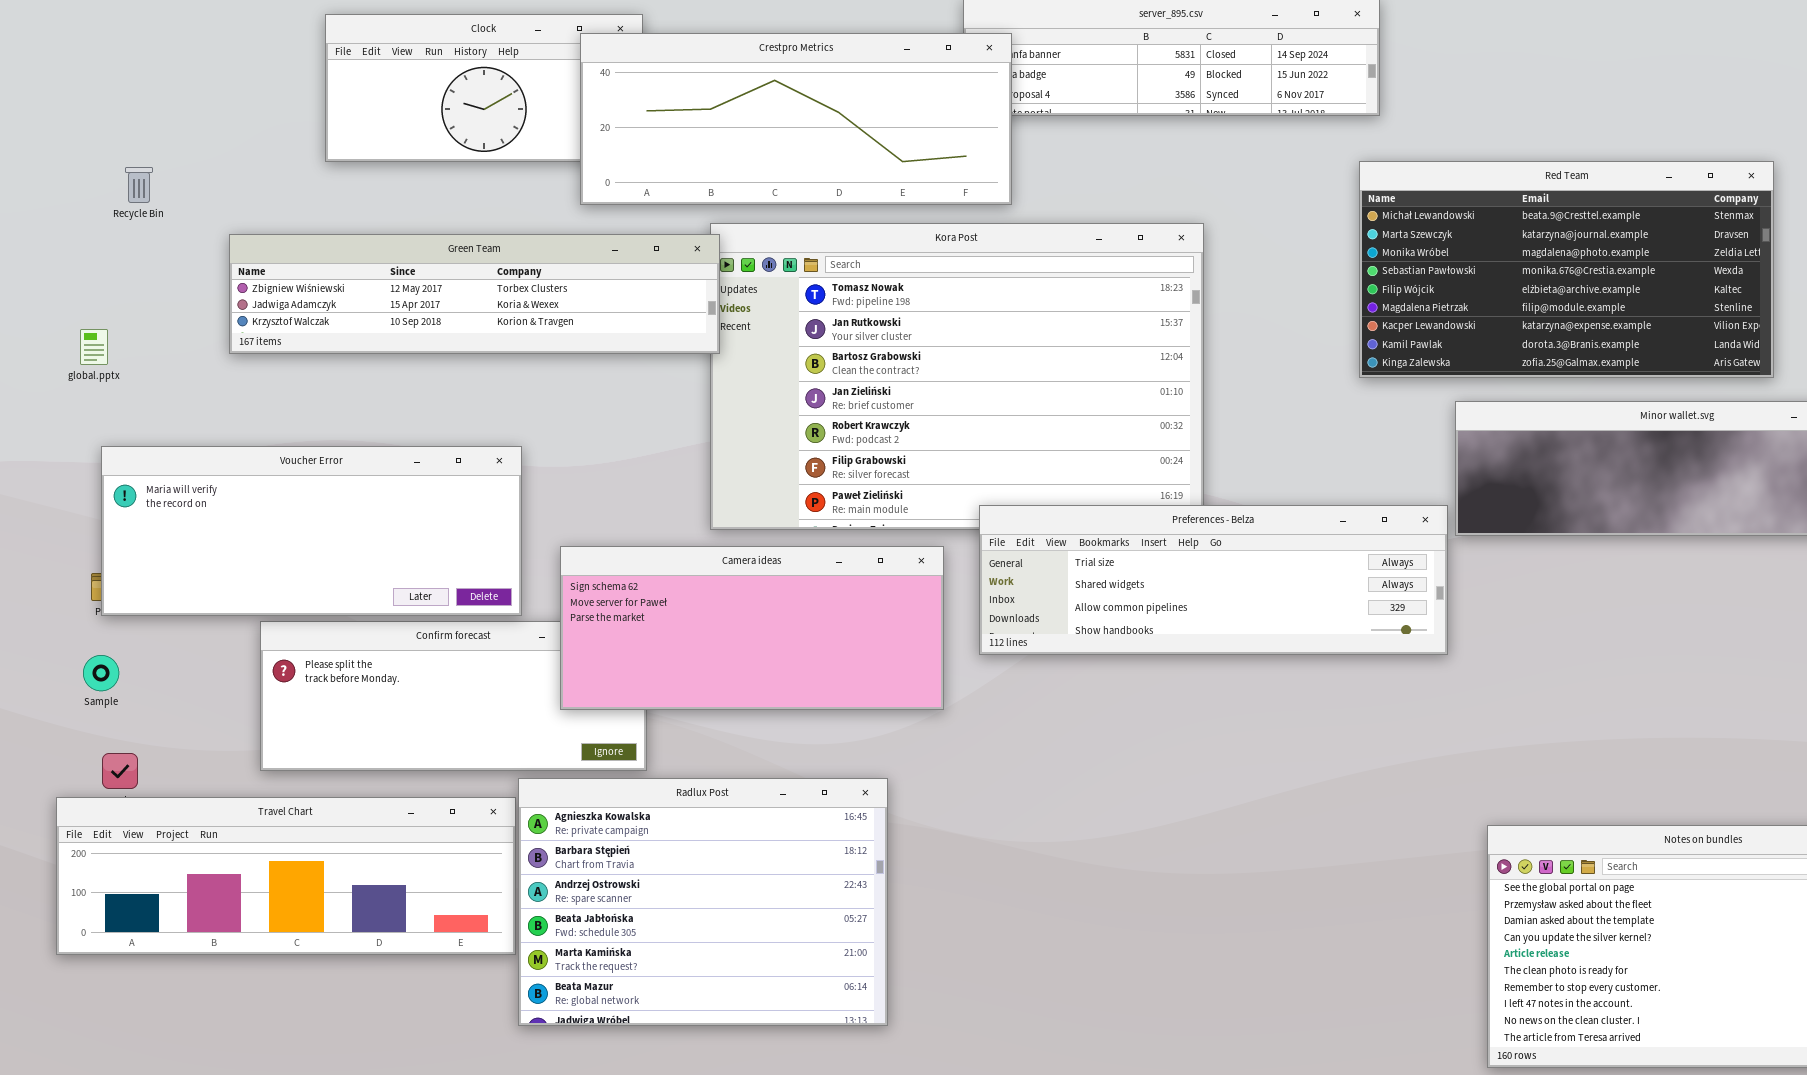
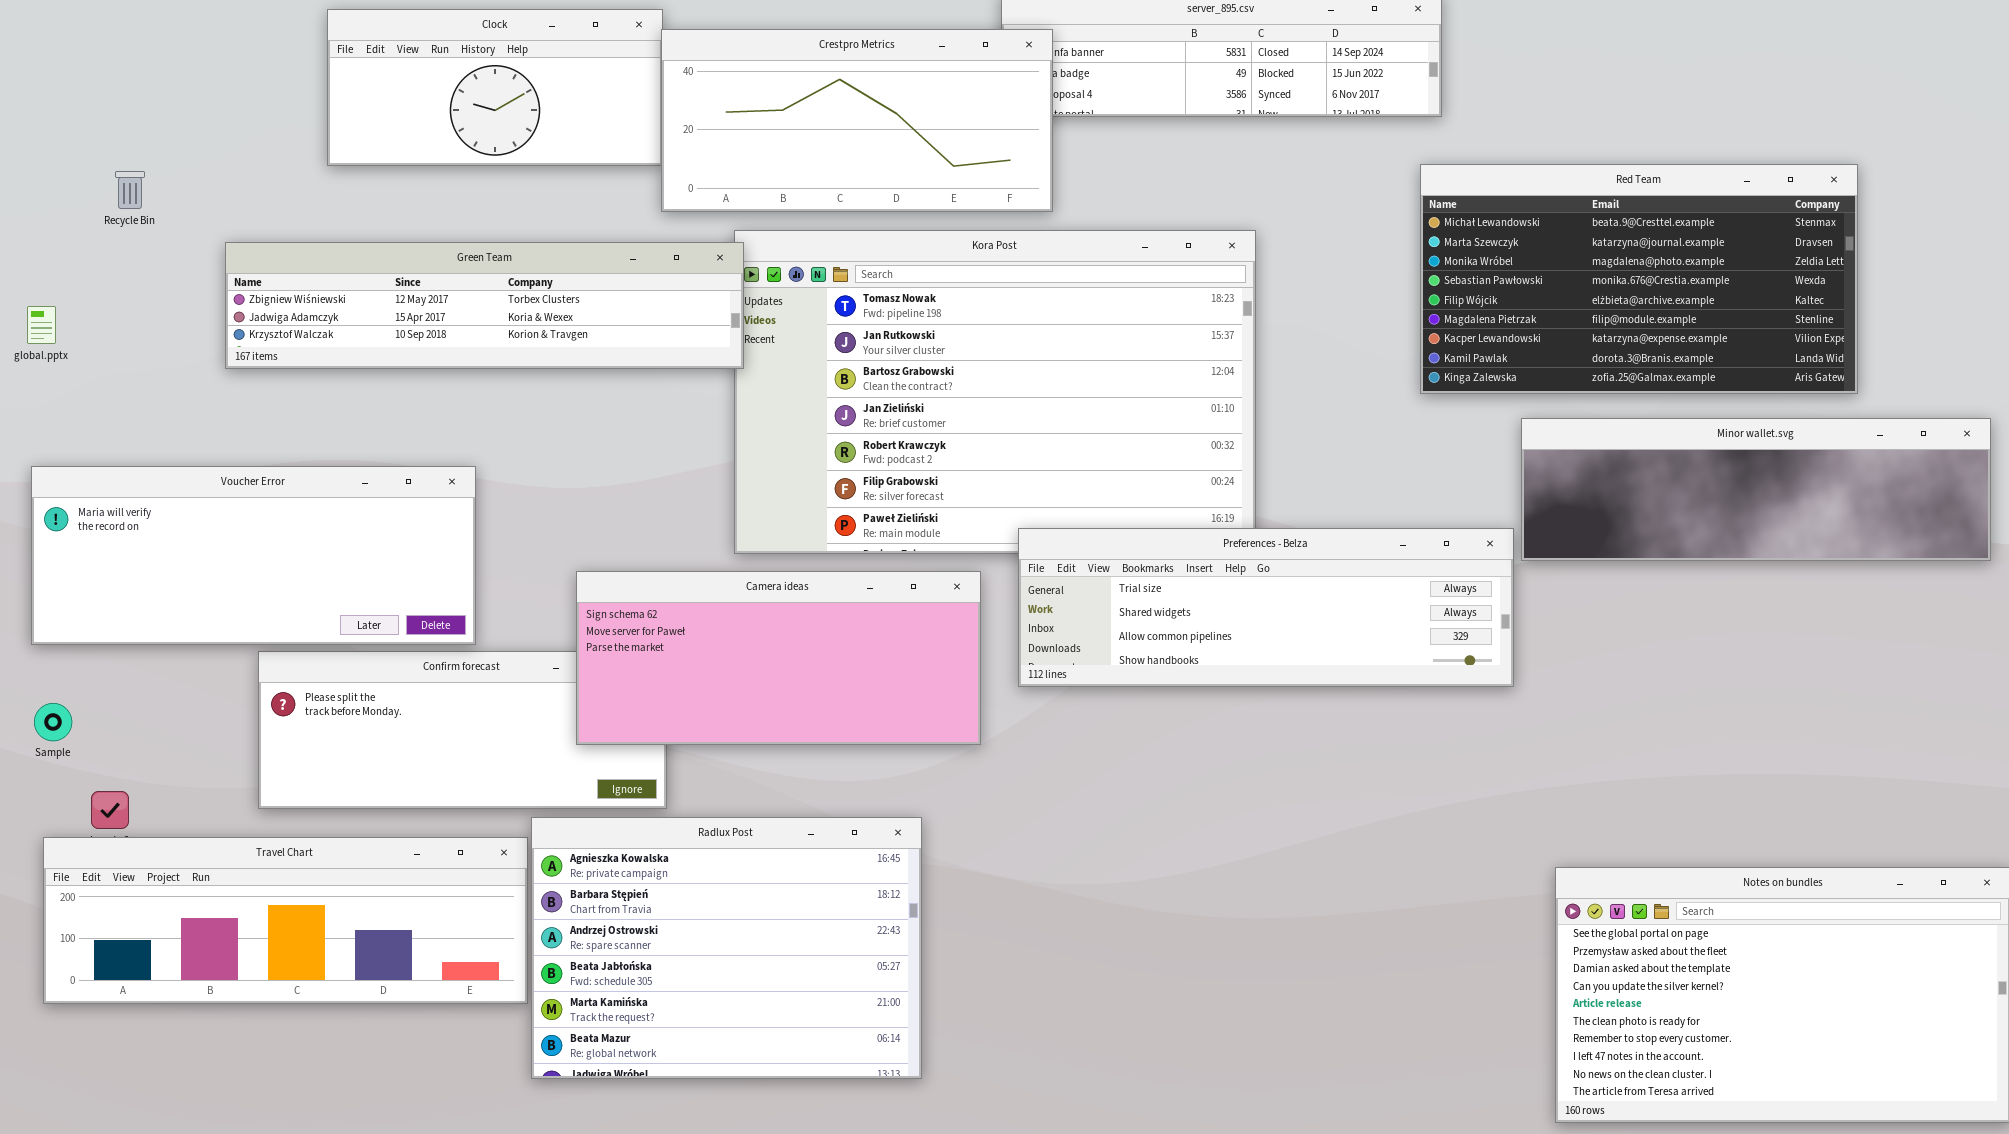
Crestpro Metrics: [580,33,1012,205] -> [661,29,1053,212], resized
global.pptx: [80,329,108,365] -> [27,306,56,344], moved
Voucher Error: [101,446,522,616] -> [31,466,476,645], moved
Sample: [83,655,119,691] -> [34,703,72,741], moved

